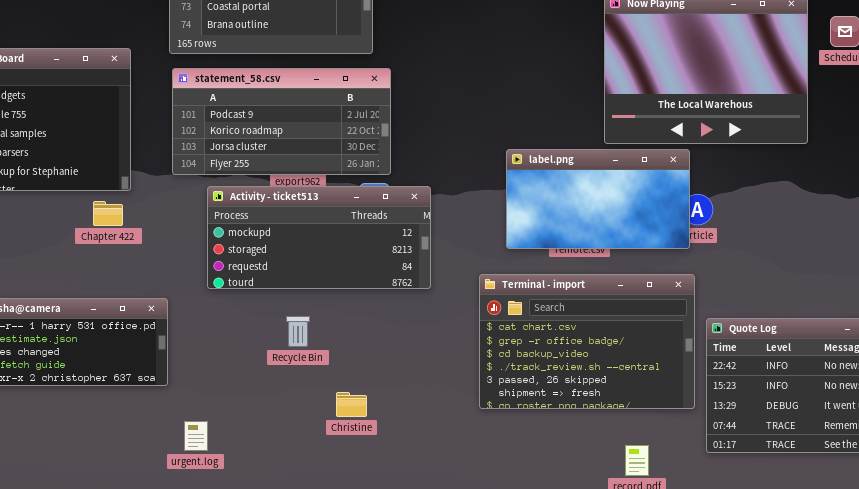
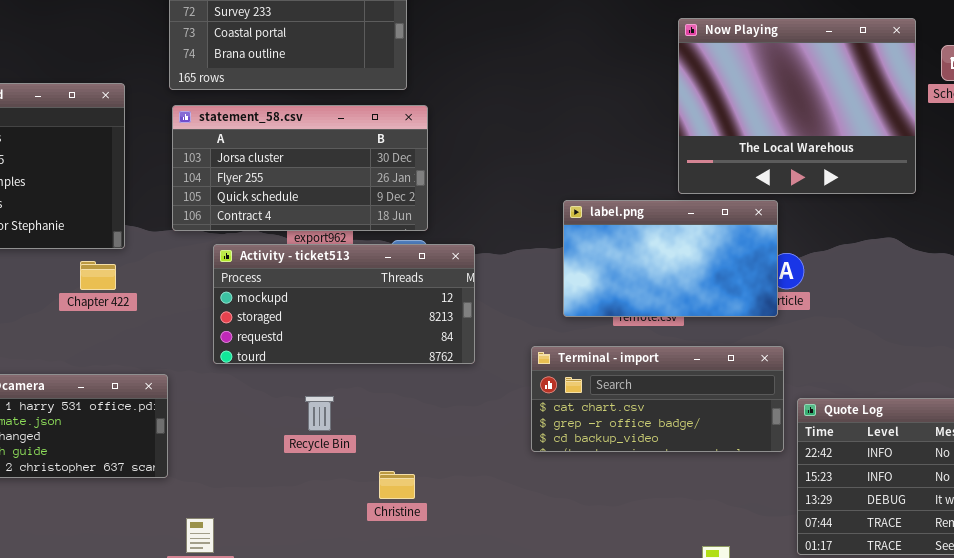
statement_58.csv: [172,68,391,175] -> [172,105,428,231], scrolled down 2 rows
Terminal - import: [479,274,695,409] -> [531,346,784,452], resized
Christine: [336,392,367,417] -> [379,471,415,499], moved

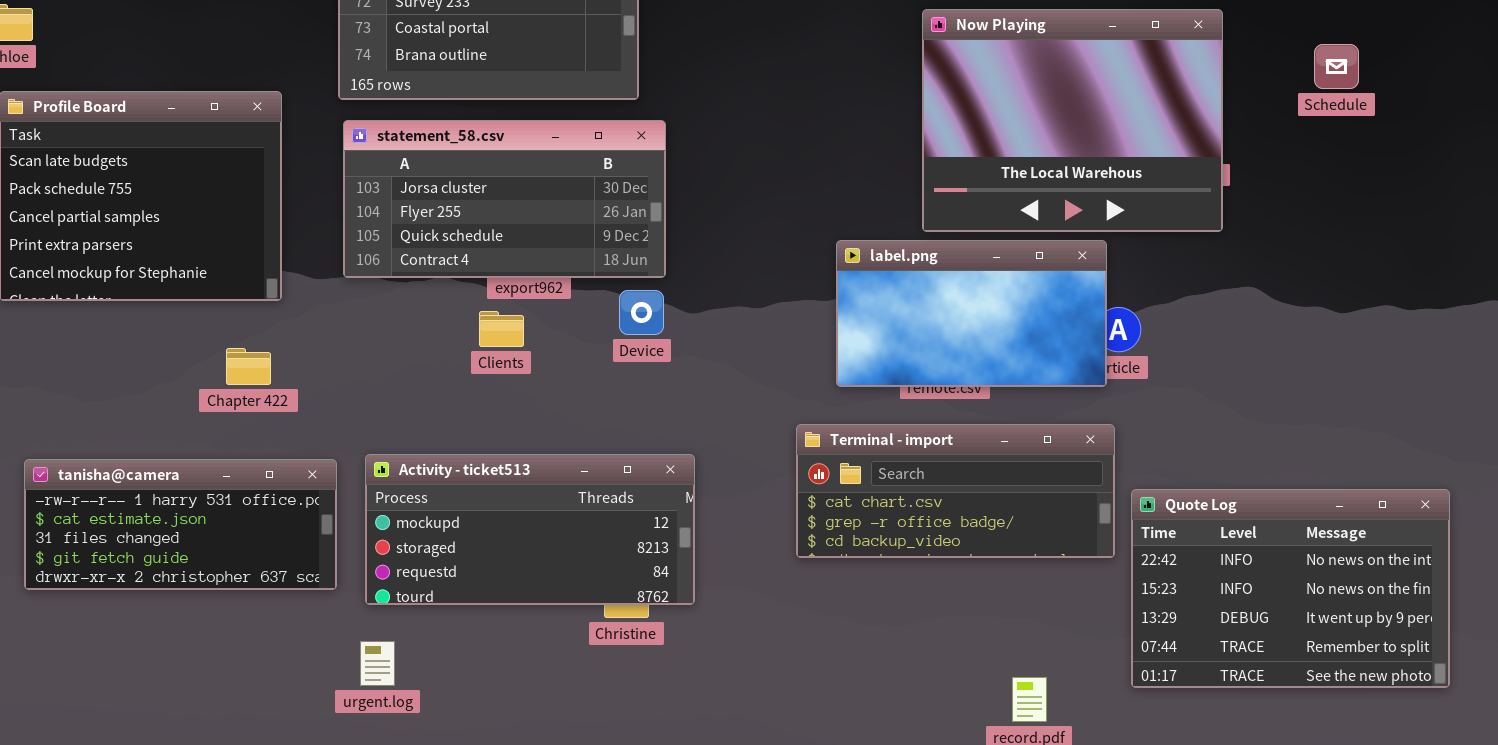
Now Playing: [678,18,916,194] -> [922,9,1223,232], moved
Activity - ticket513: [213,244,475,364] -> [365,454,695,605], moved
Chapter 422: [80,261,116,290] -> [226,348,271,385], moved

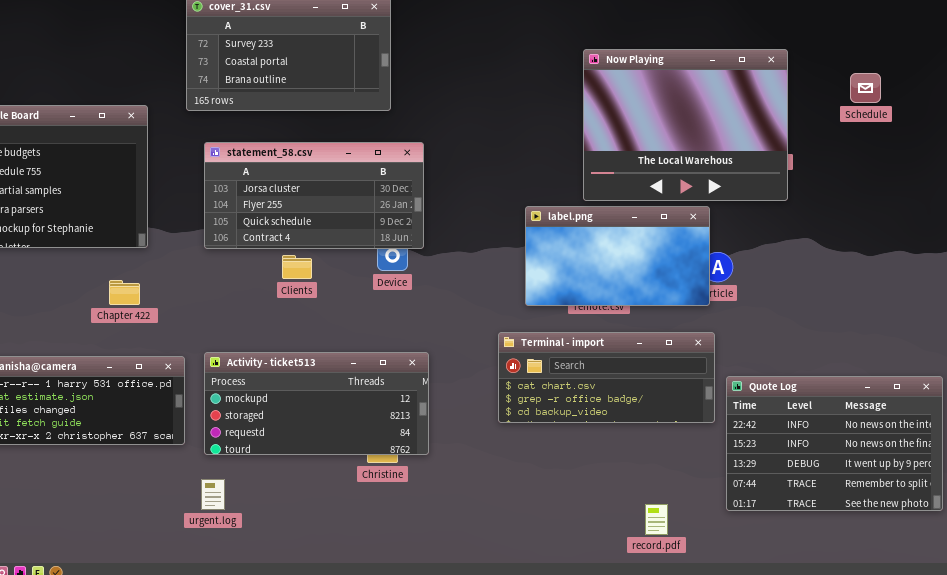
statement_58.csv: [343,120,666,278] -> [204,142,424,249], moved

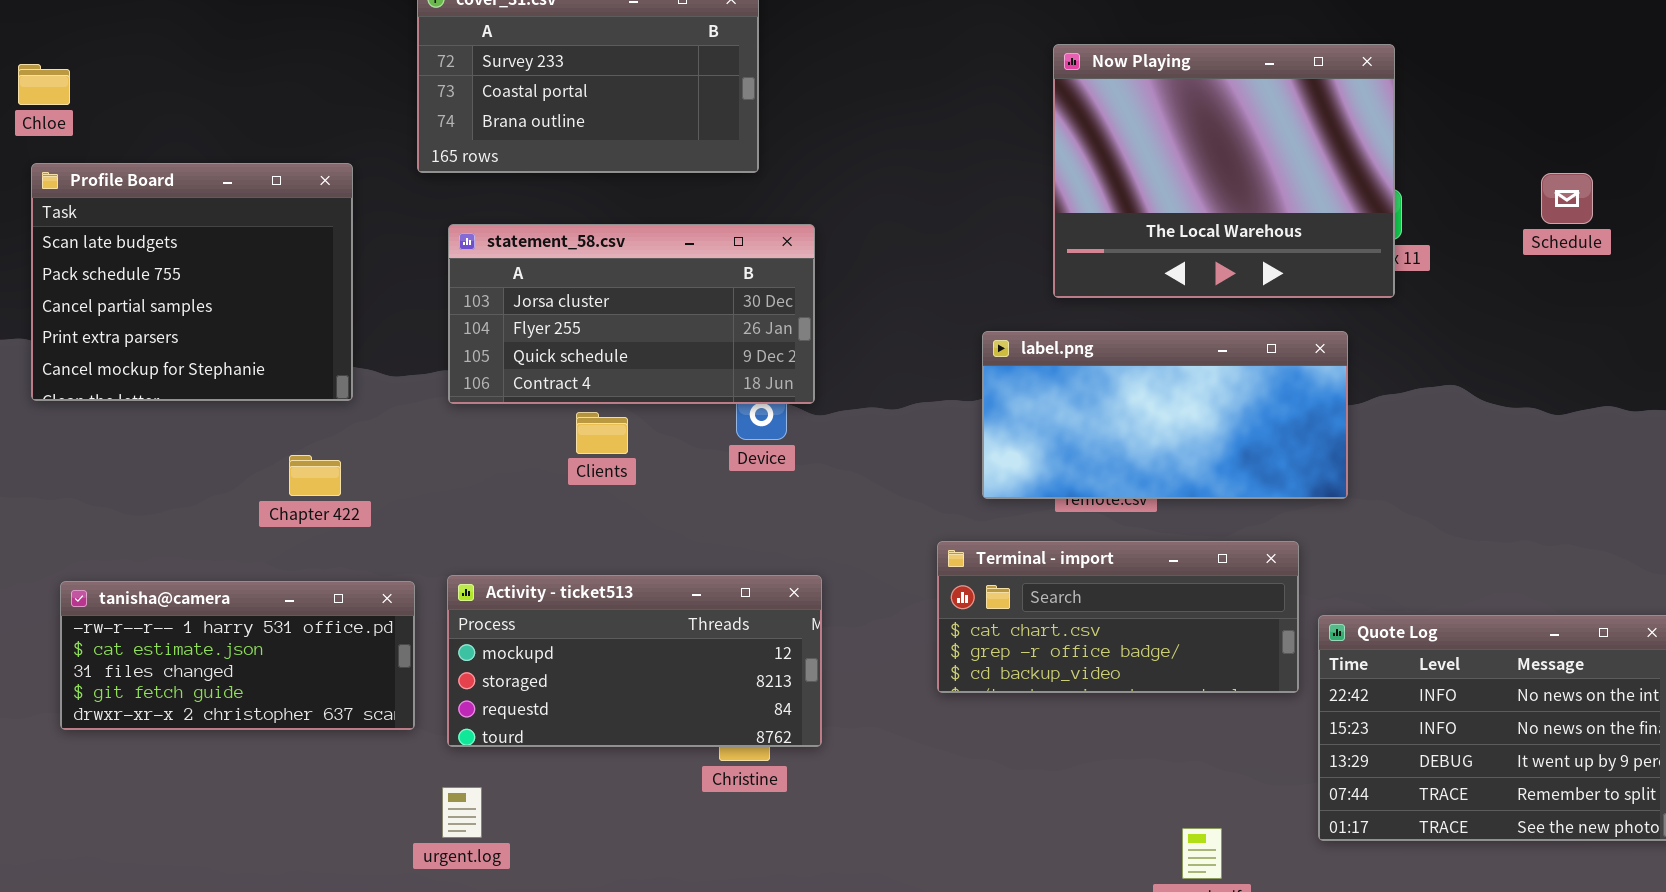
Now Playing: [583,49,788,201] -> [1053,44,1395,298], moved
Schedule: [850,73,881,103] -> [1541,173,1593,224], moved
label.png: [525,206,710,306] -> [982,331,1348,499], resized

